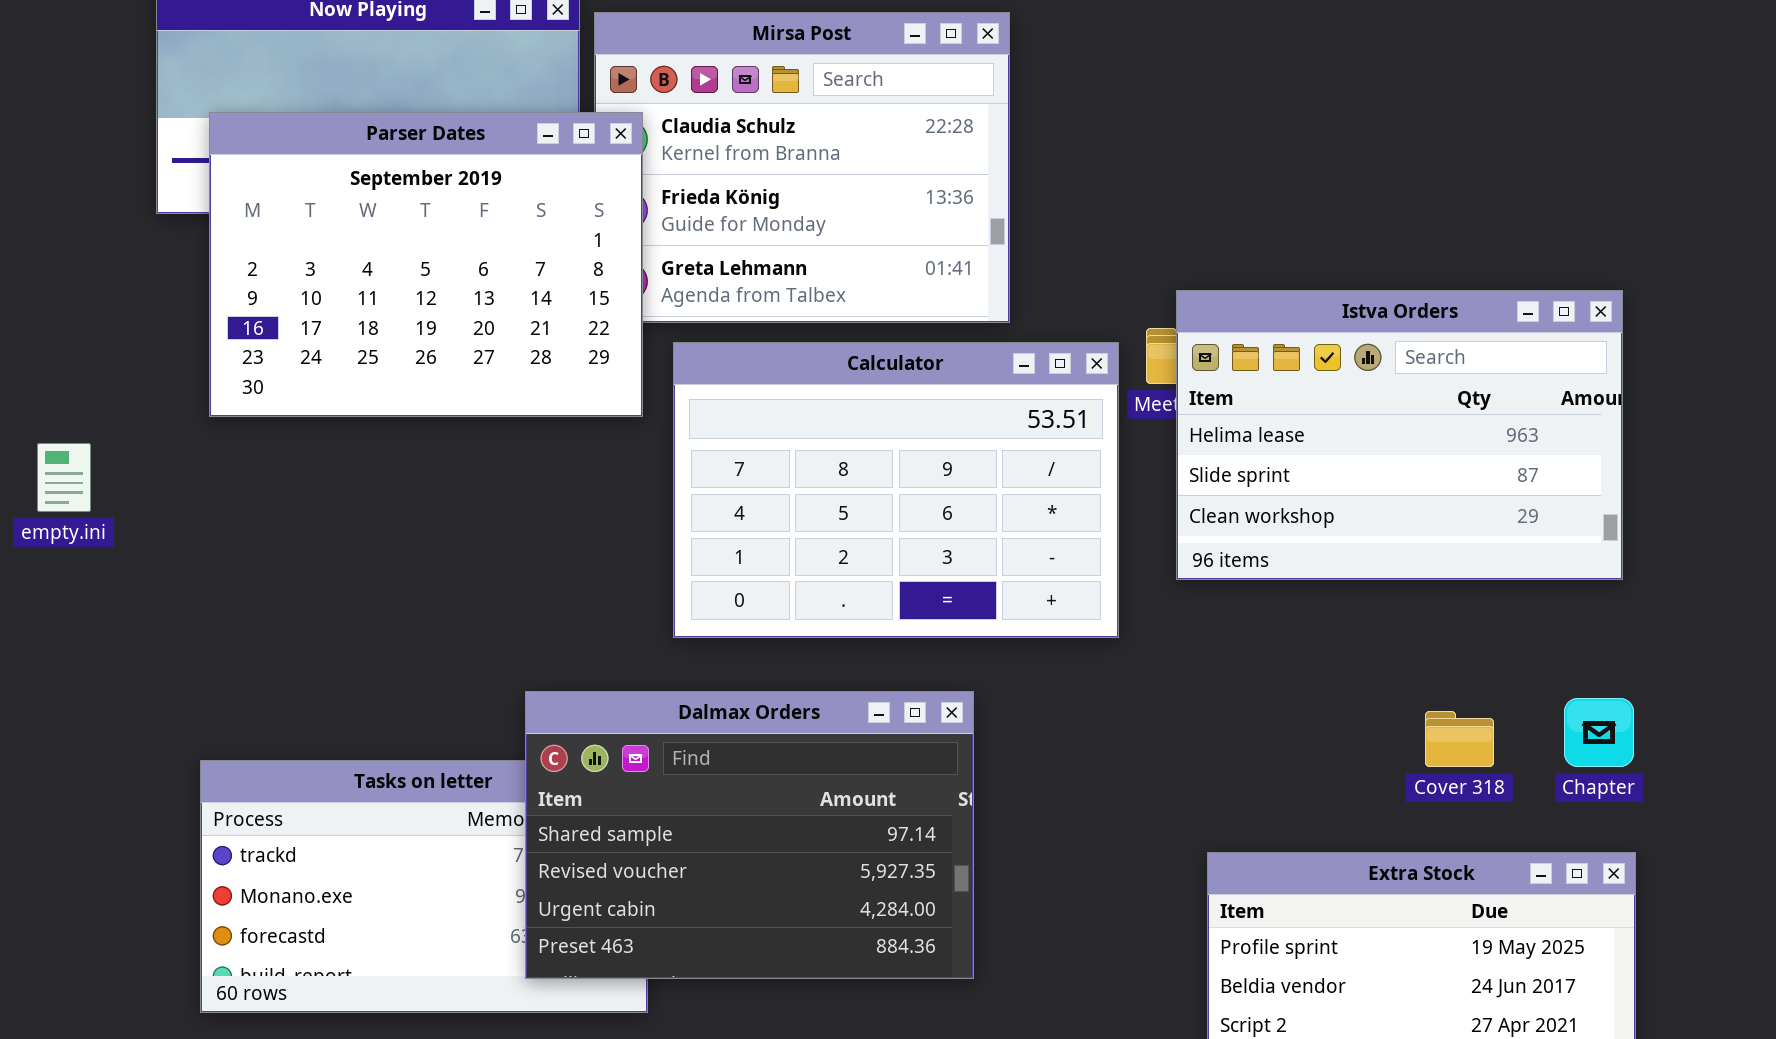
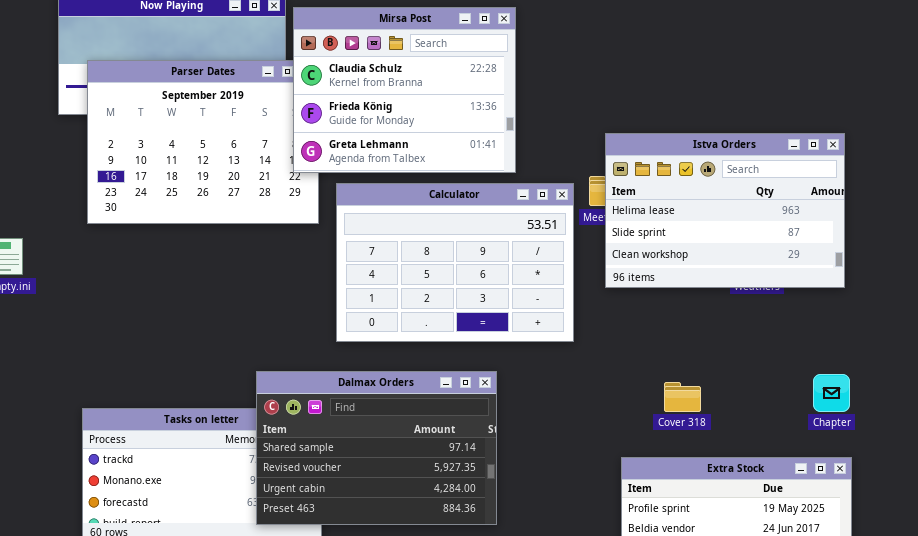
Mirsa Post: [594,12,1010,323] -> [293,7,516,173], raised
Istva Orders: [1176,290,1623,580] -> [605,133,845,288], moved
Cover 318: [1425,711,1494,767] -> [664,382,701,412], moved

